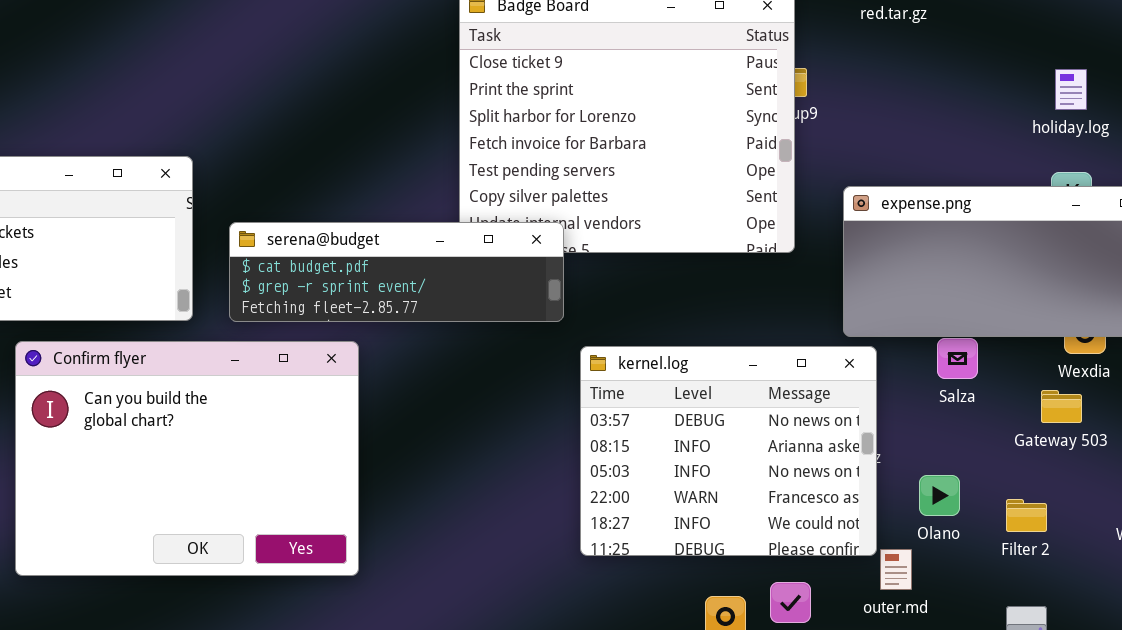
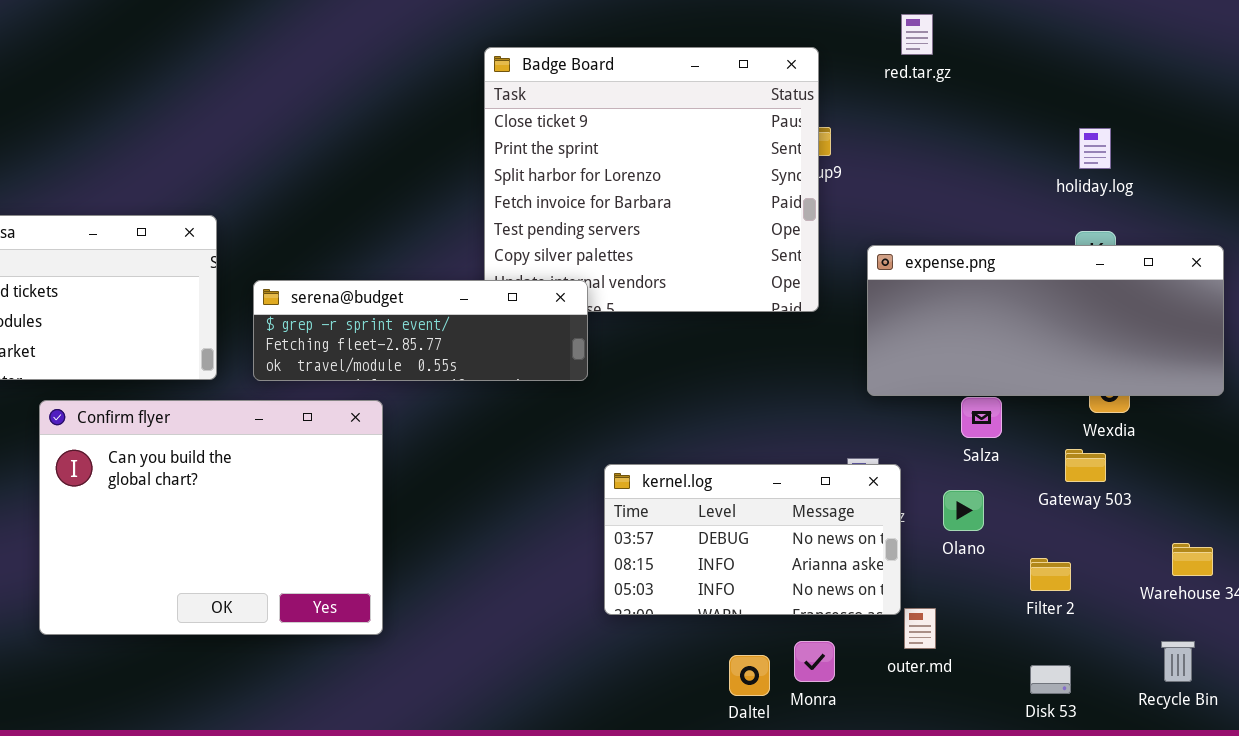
serena@budget: [229,222,564,322] -> [253,280,588,381], scrolled down 1 row
kernel.log: [580,346,877,556] -> [604,464,901,615], resized
Olano: [919,475,960,516] -> [943,490,984,531], moved

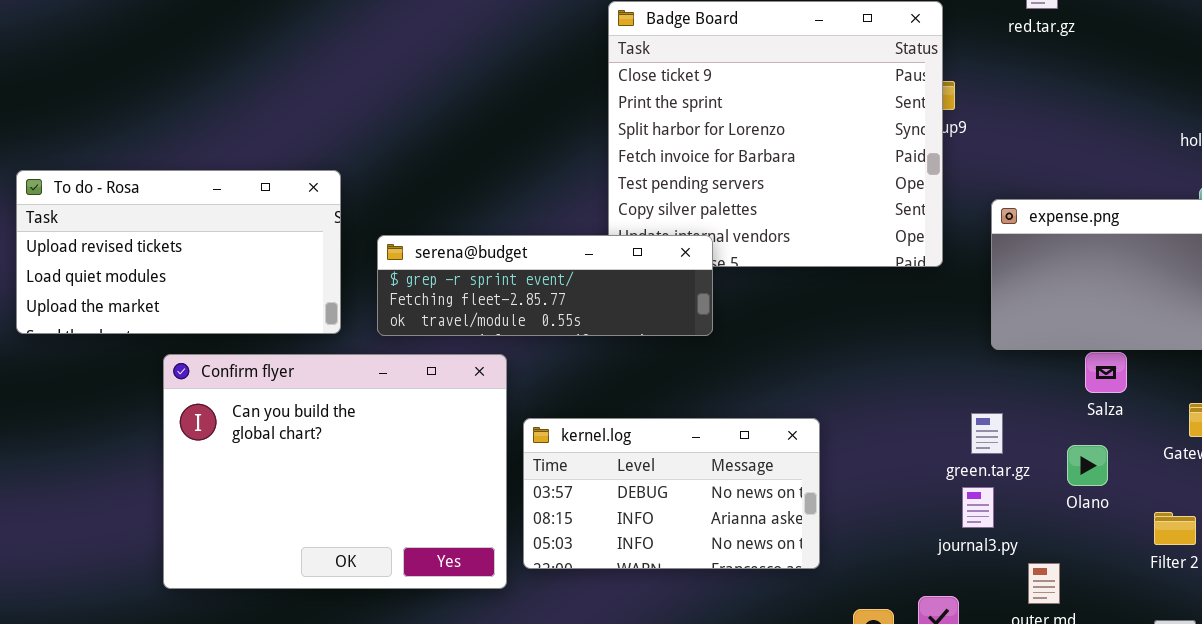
kernel.log: [604,464,901,615] -> [523,418,820,569], moved

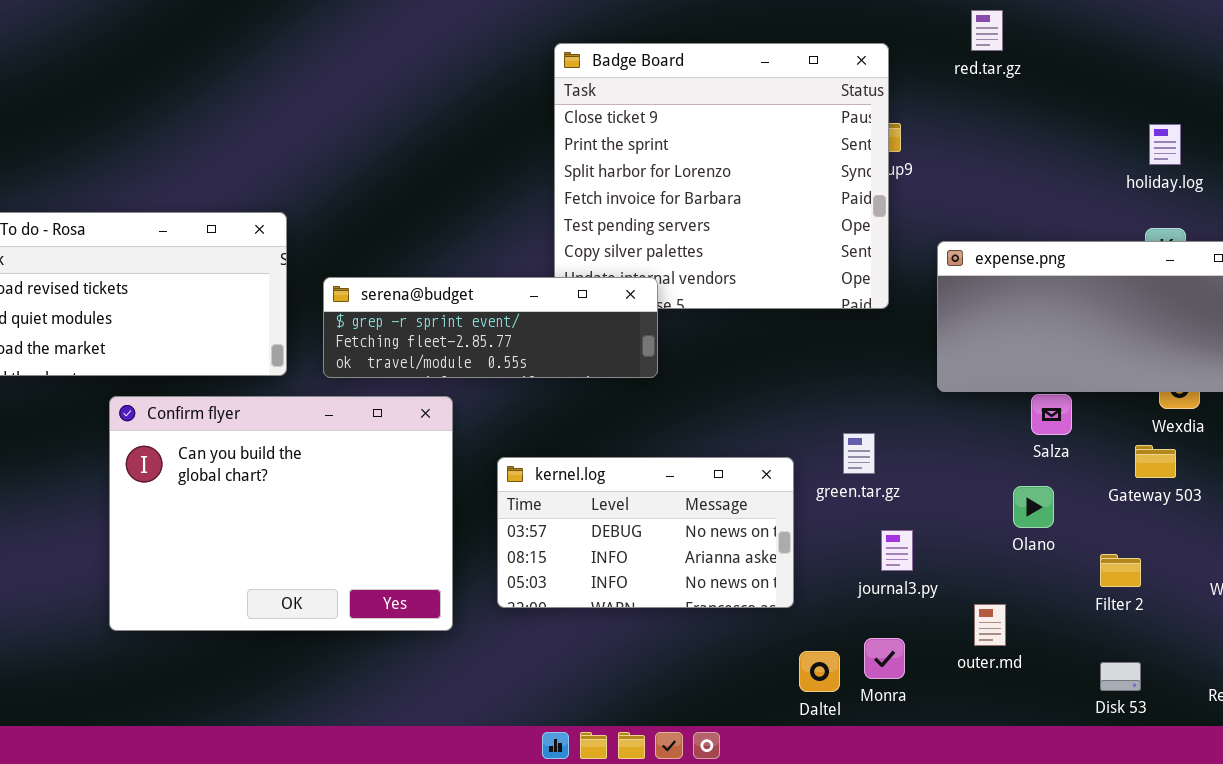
green.tar.gz: [971,413,1003,454] -> [843,433,875,474], moved
kernel.log: [523,418,820,569] -> [497,457,794,608], moved
journal3.py: [962,487,994,528] -> [881,530,913,571], moved

